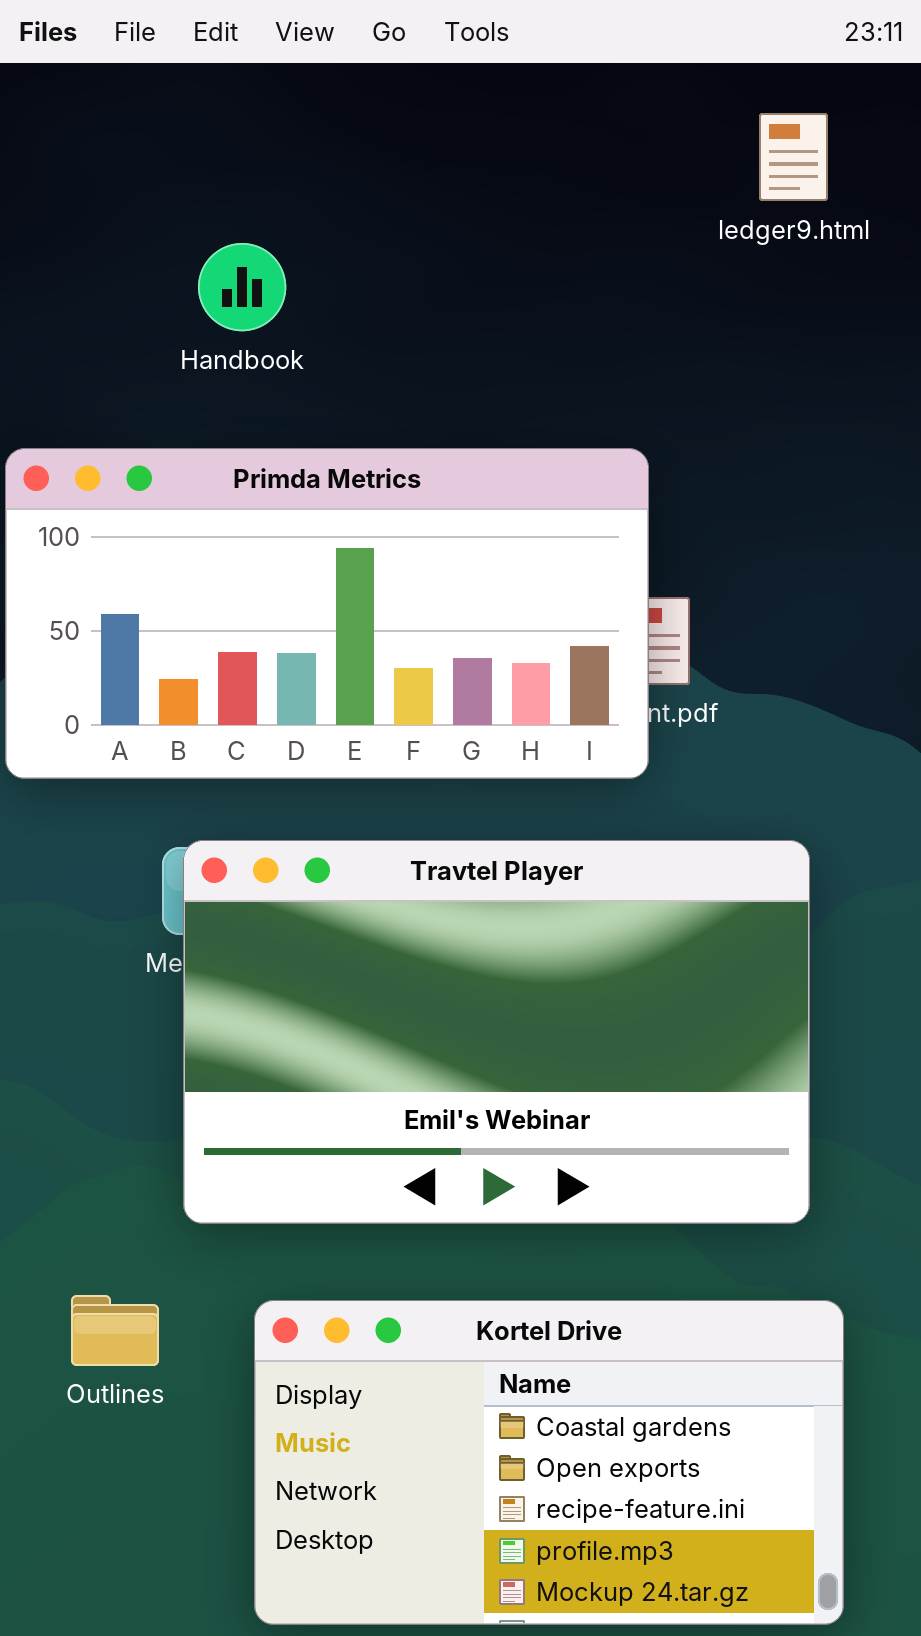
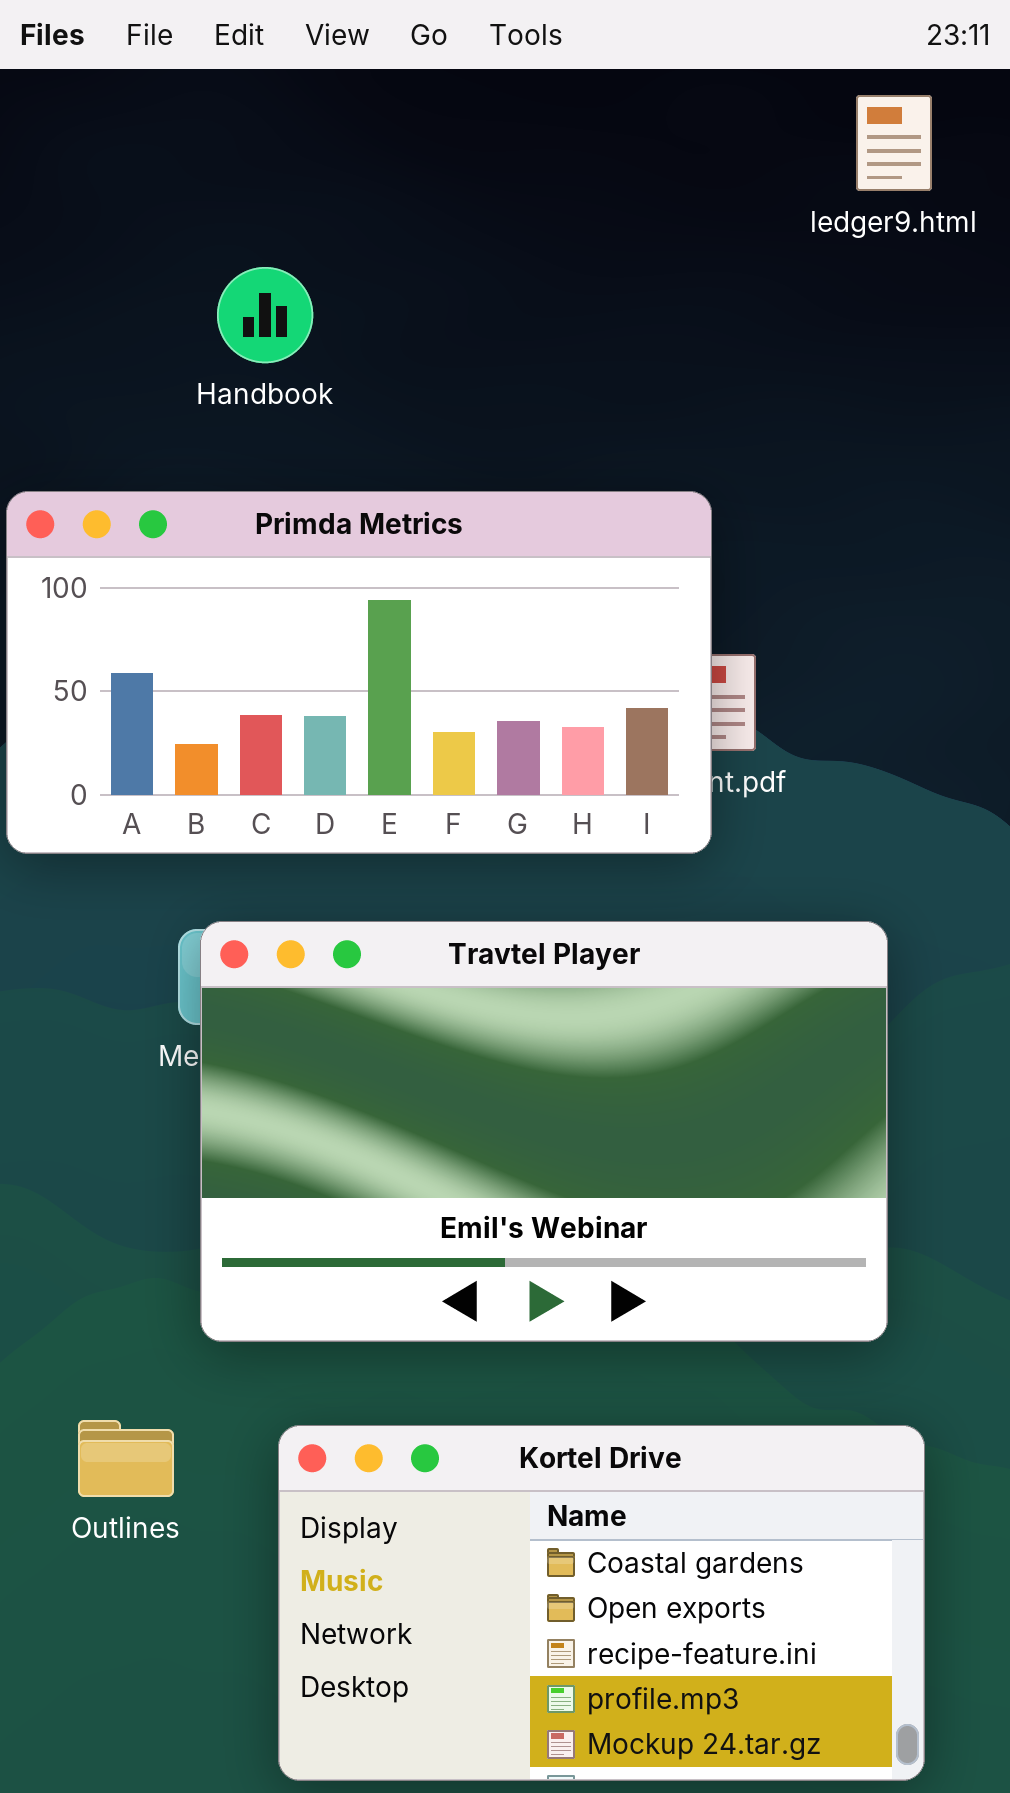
ledger9.html: [759,113,828,201] -> [856,95,932,191], moved

